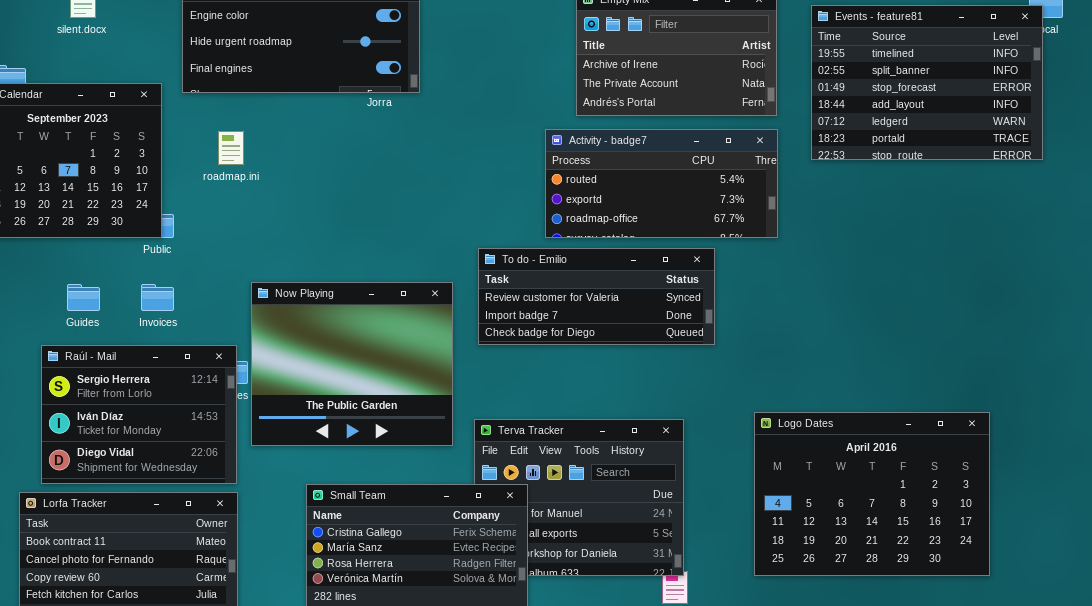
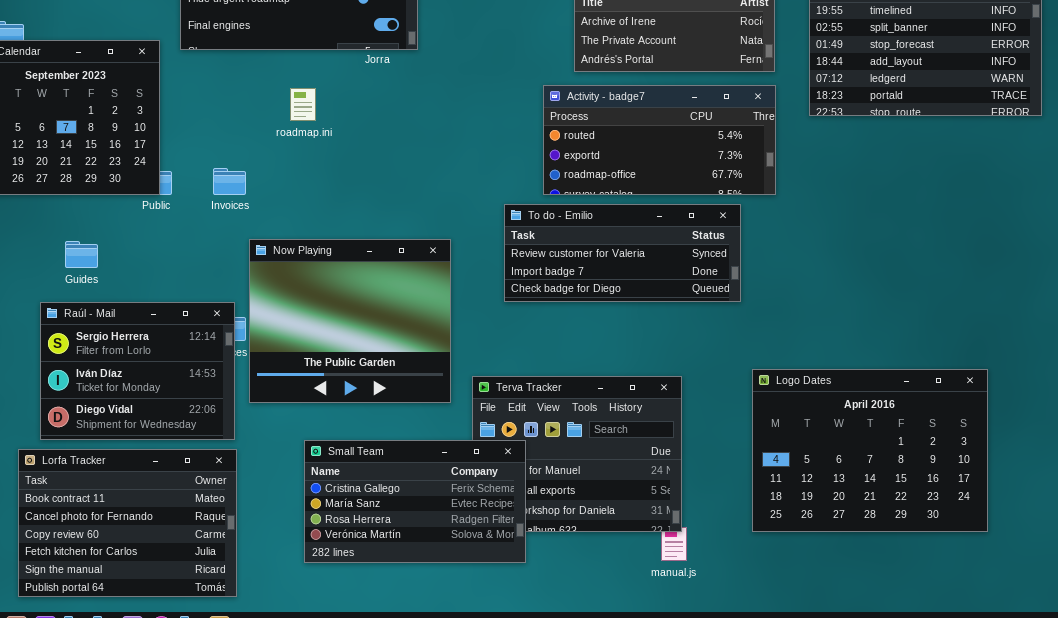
roadmap.ini: [218,131,244,165] -> [290,88,316,121], moved
To do - Emilio: [478,248,715,345] -> [504,204,741,302], moved
Invoices: [141,284,174,311] -> [213,168,246,195], moved

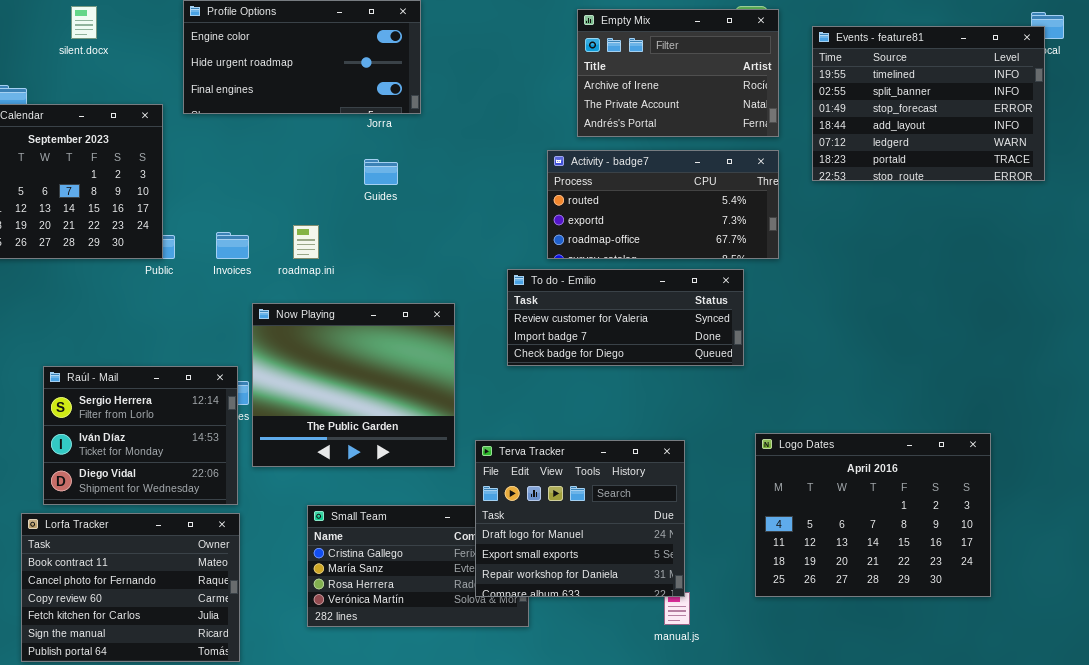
roadmap.ini: [290,88,316,121] -> [293,225,319,259], moved
Guides: [65,241,98,268] -> [364,159,398,185], moved
Terva Tracker: [472,376,682,532] -> [475,440,685,597], raised

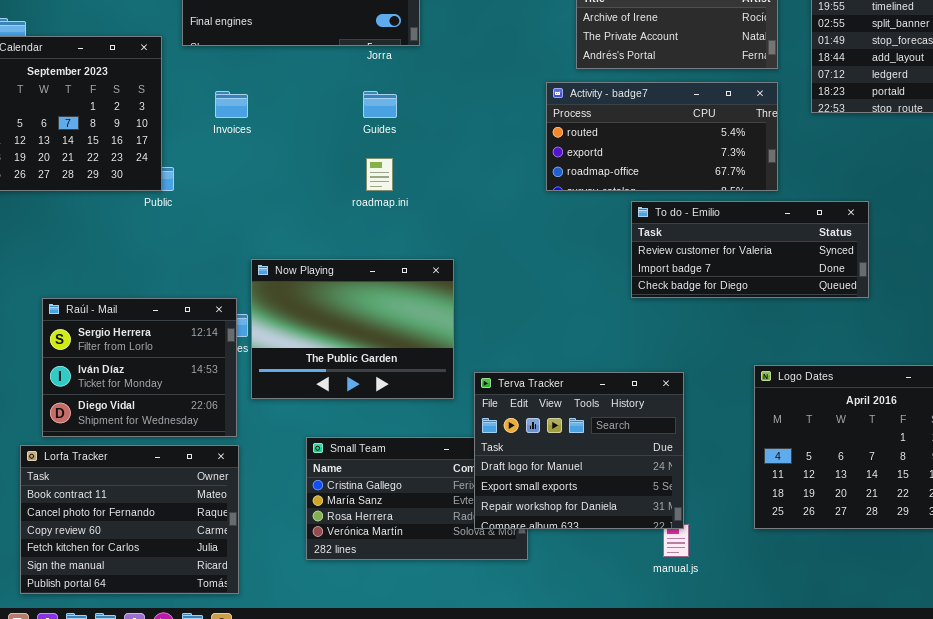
roadmap.ini: [293,225,319,259] -> [366,158,393,191], moved
Invoices: [216,232,249,259] -> [215,91,248,118], moved
To do - Emilio: [507,269,744,366] -> [631,201,869,298], moved
Now Playing: [252,303,455,467] -> [251,259,454,399], resized

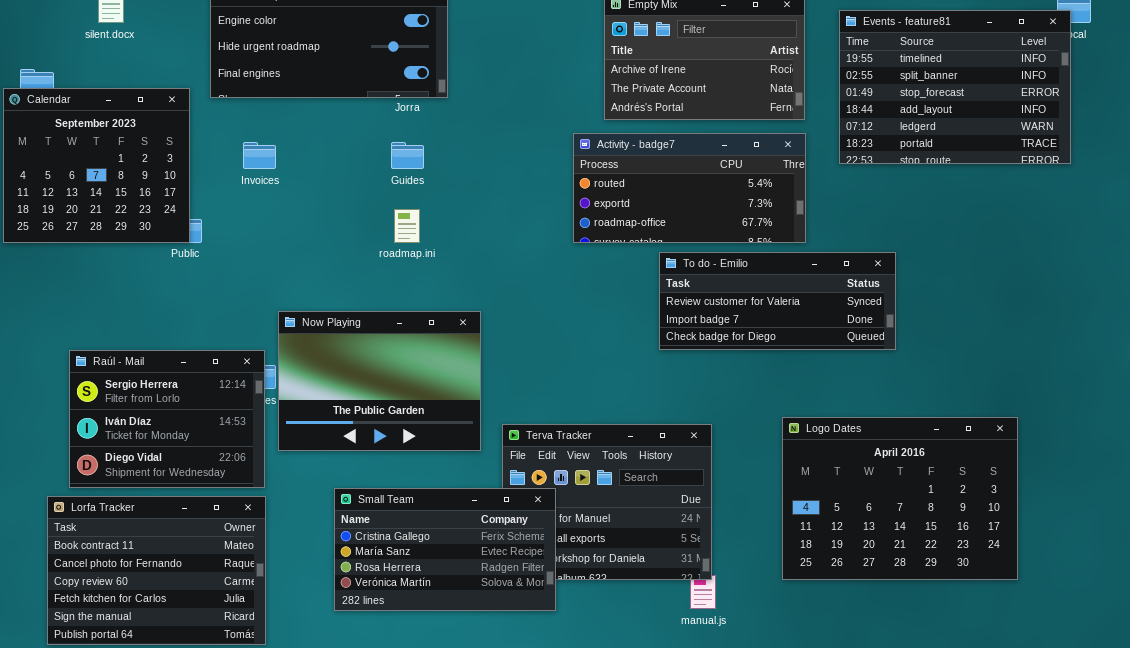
Small Team: [306,437,528,560] -> [334,488,556,611], raised

